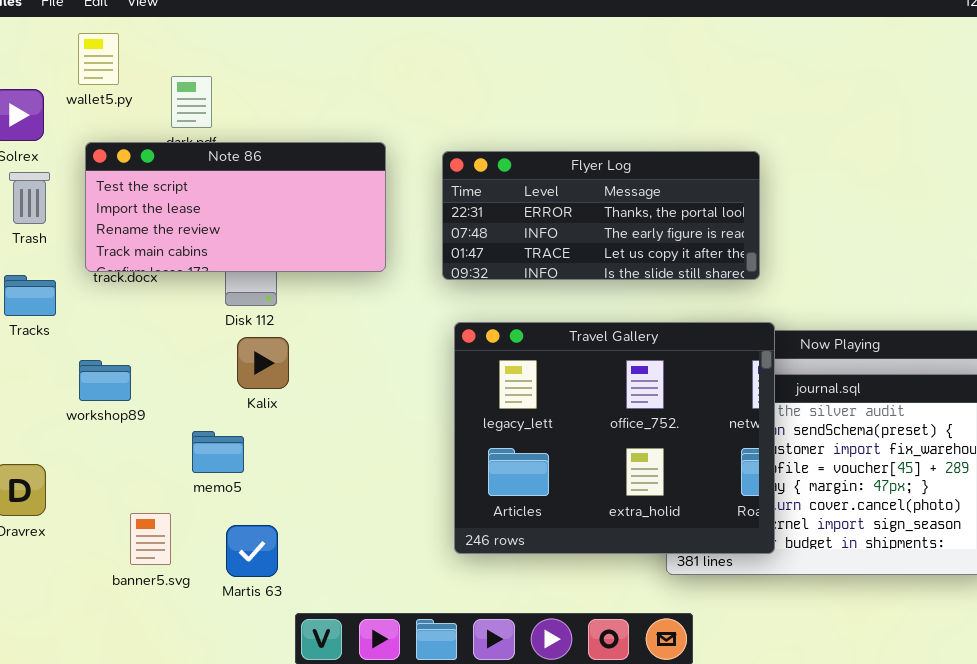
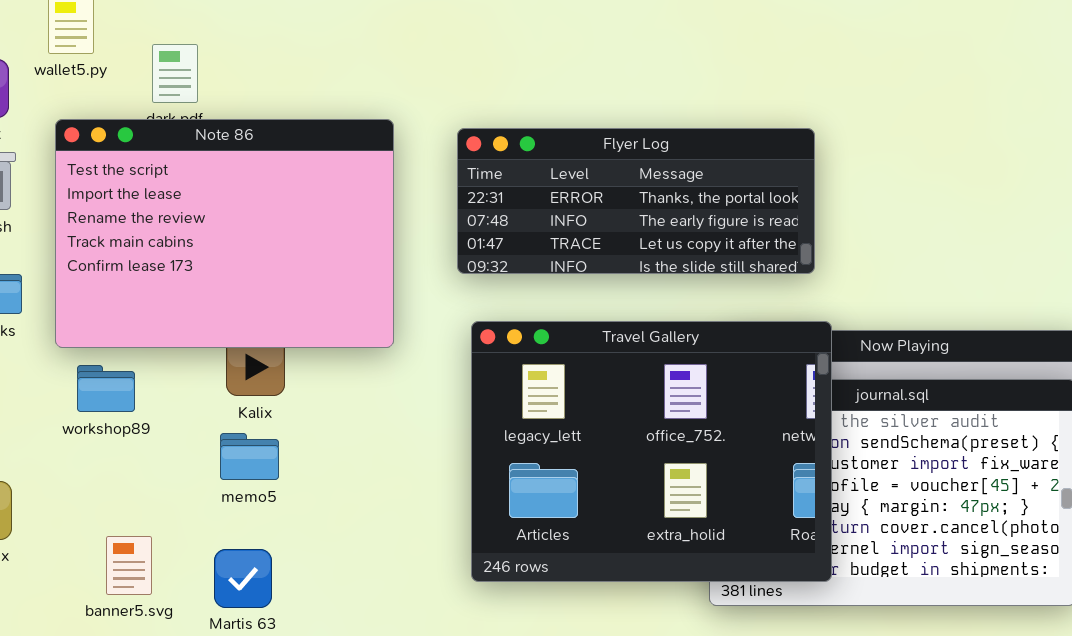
Note 86: [85,142,386,272] -> [55,119,394,348], resized
workshop89: [79,360,131,401] -> [77,365,135,412], moved
memo5: [192,431,244,473] -> [220,433,279,480], moved

